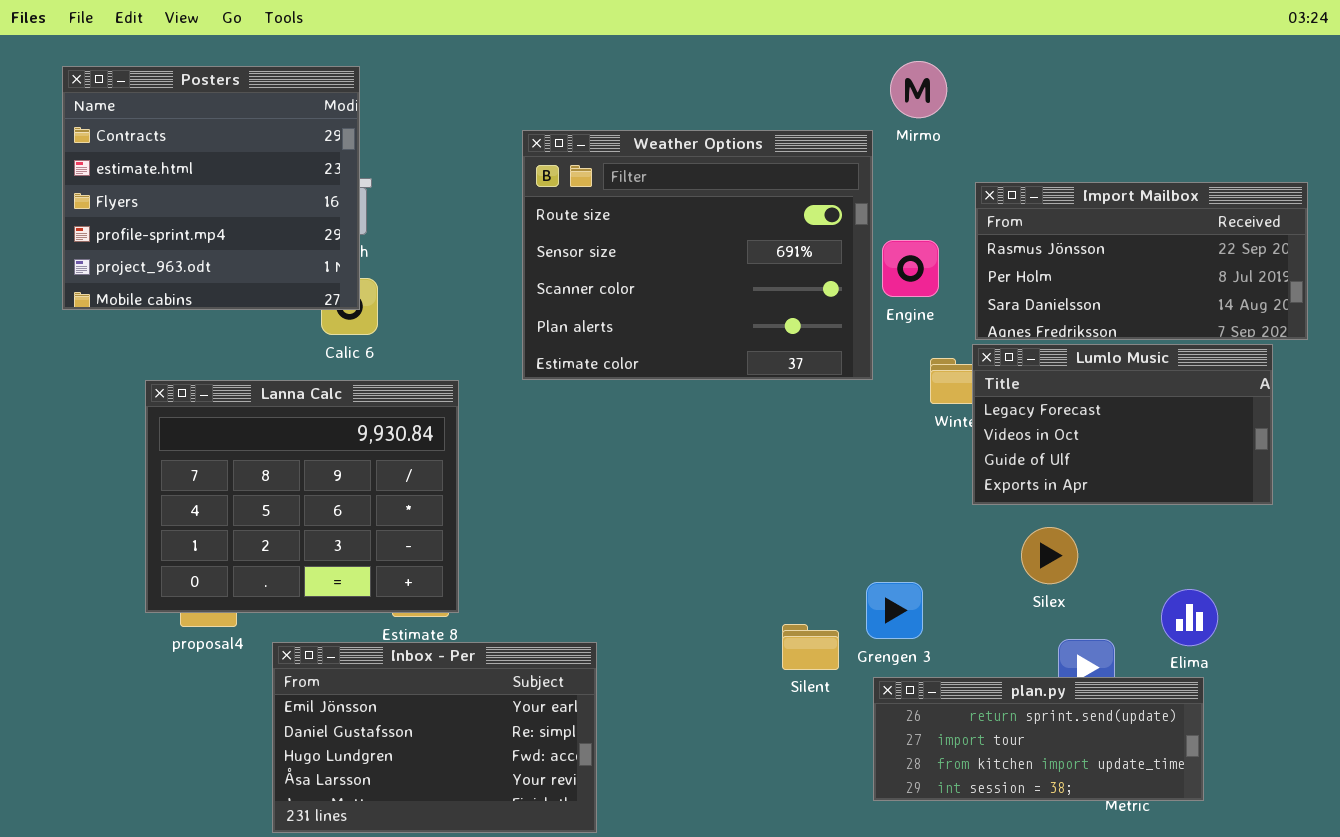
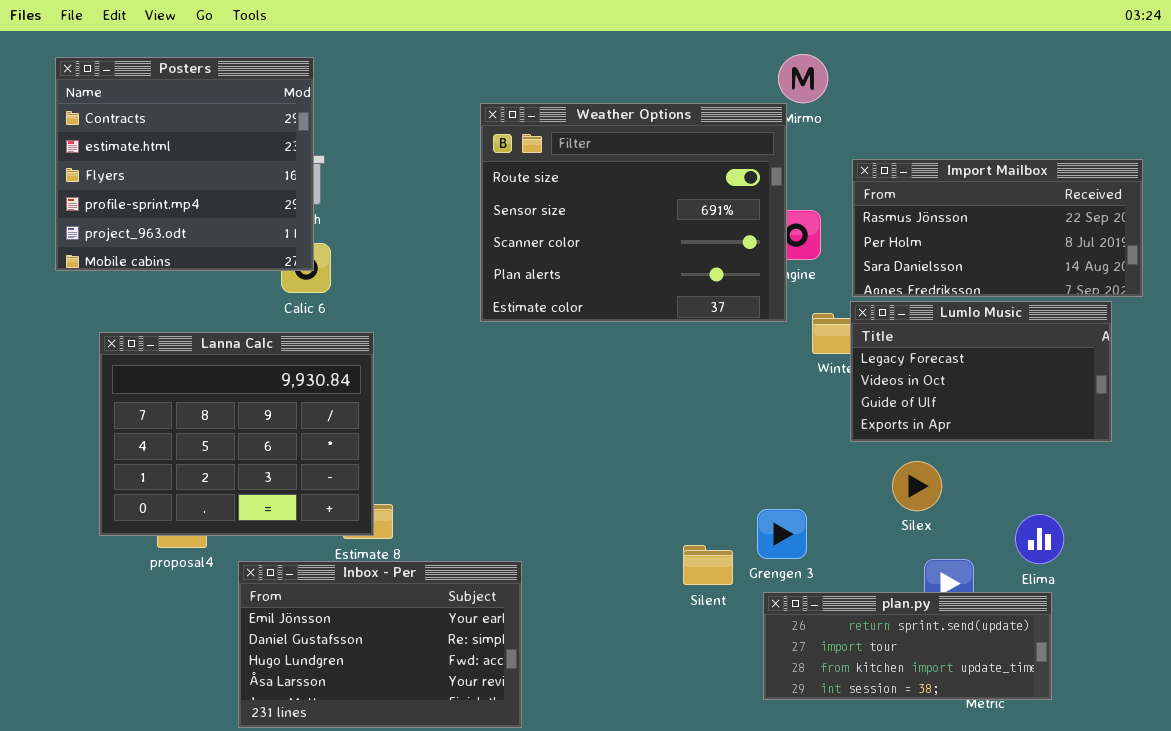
Weather Options: [522,130,873,380] -> [480,103,787,322], moved
Lanna Calc: [145,380,459,613] -> [99,332,374,536], moved

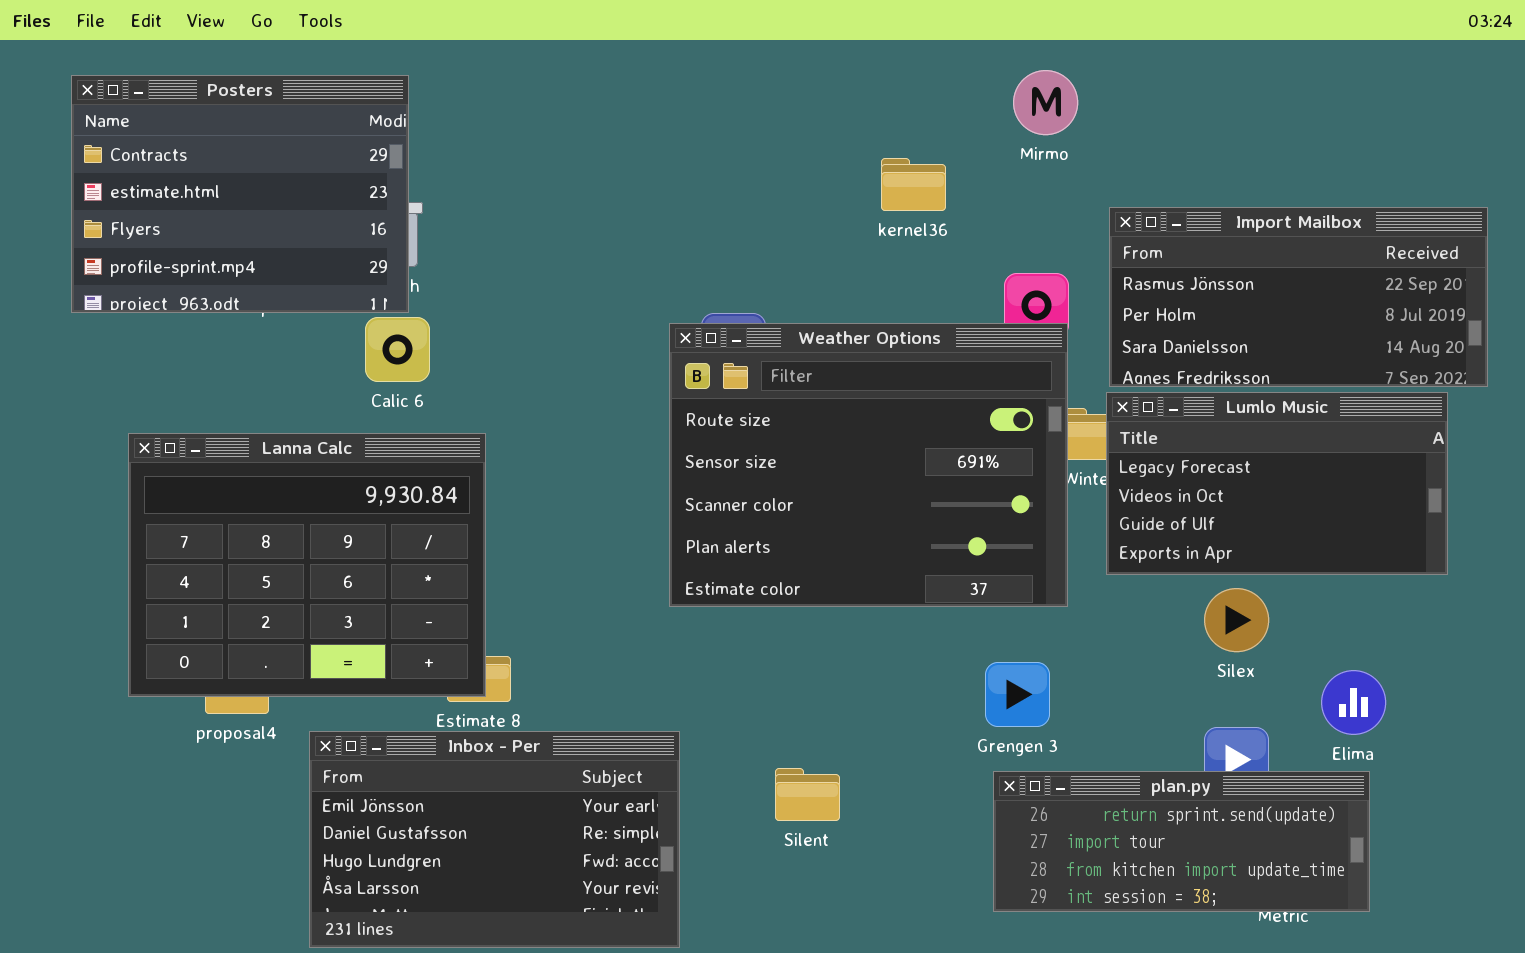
Posters: [55,57,314,271] -> [71,75,409,313], resized
Weather Options: [480,103,787,322] -> [669,323,1068,607], moved
Silex: [892,461,942,511] -> [1204,588,1269,652], moved
Silent: [683,545,733,585] -> [775,768,840,821], moved

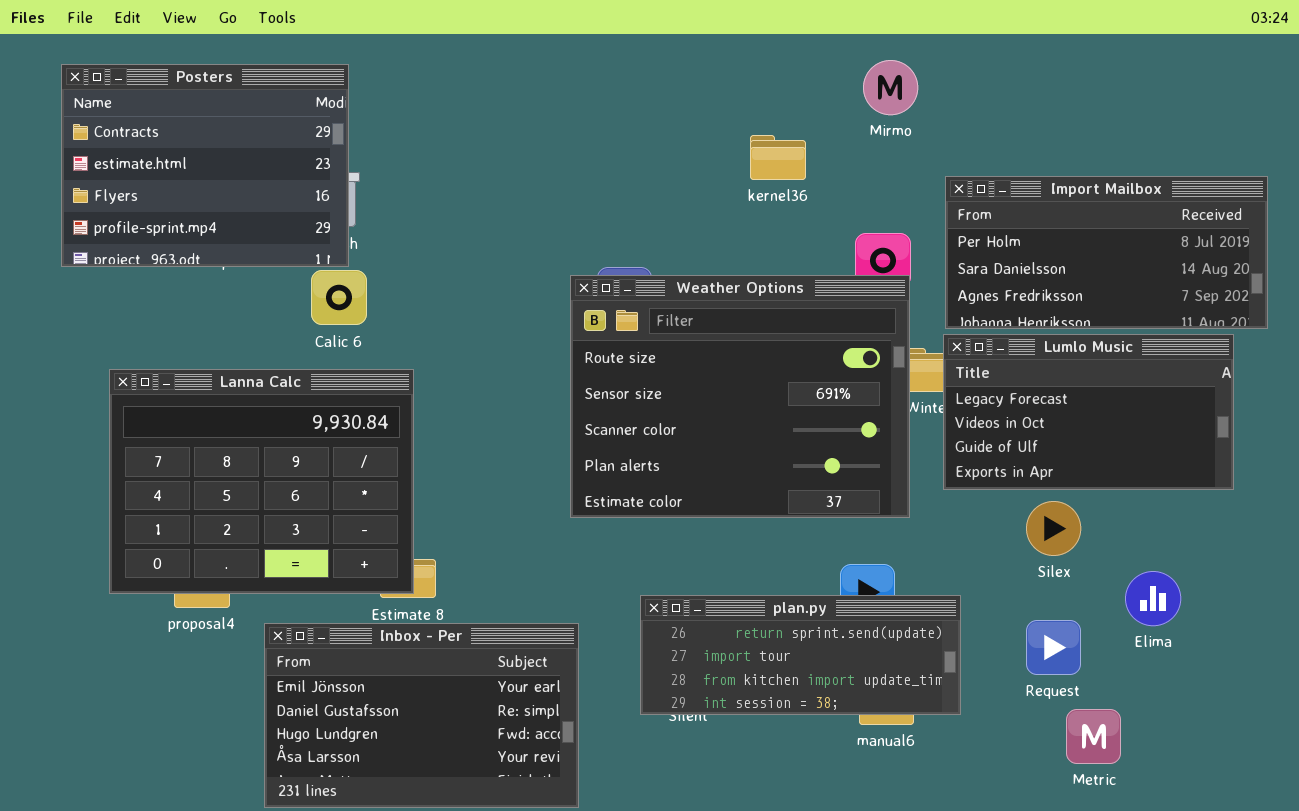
Import Mailbox: [1109,207,1488,387] -> [945,176,1268,329], scrolled down 1 row
plan.py: [993,771,1370,912] -> [640,595,961,715], moved

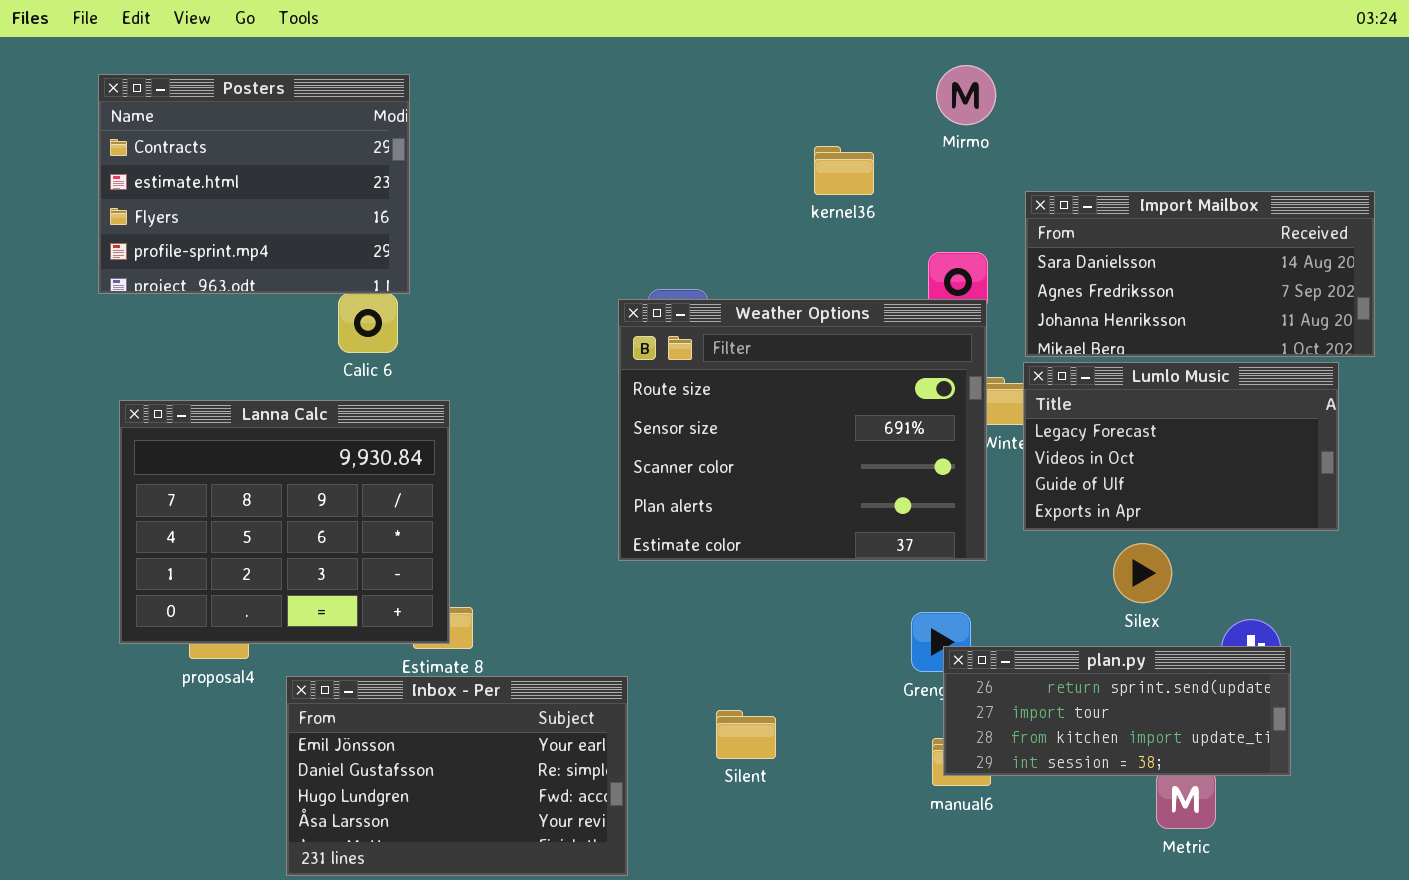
Posters: [61,64,349,267] -> [98,74,410,294], moved
Import Mailbox: [945,176,1268,329] -> [1025,191,1375,357], scrolled down 1 row
plan.py: [640,595,961,715] -> [943,646,1291,776], moved

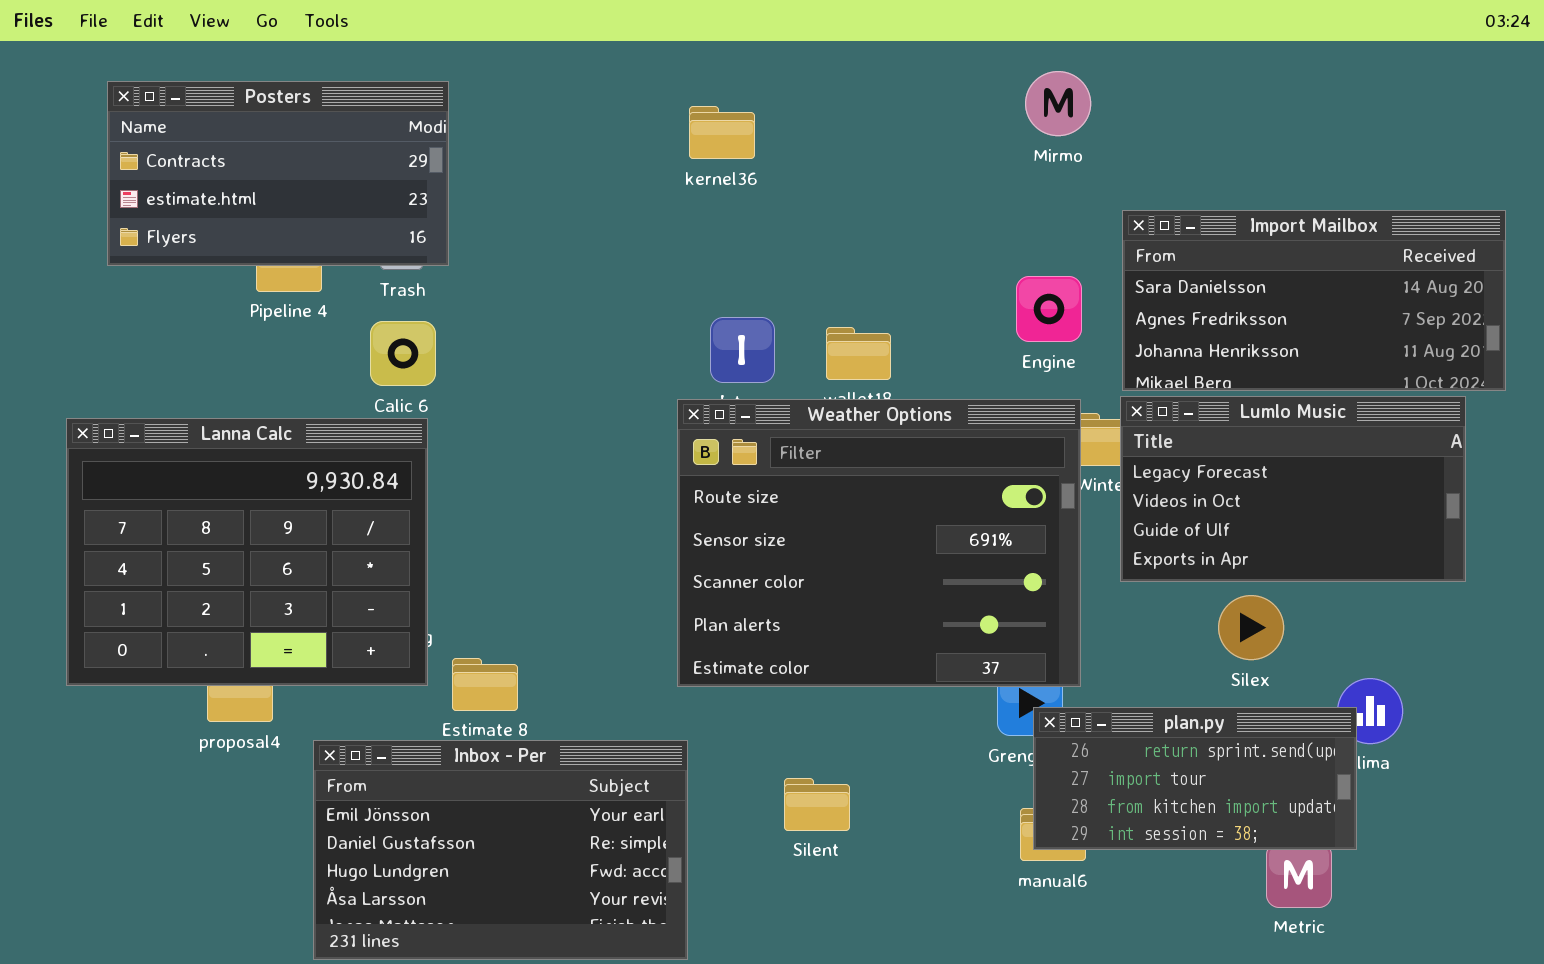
Posters: [98,74,410,294] -> [107,81,449,266], resized
kernel36: [814,146,874,195] -> [689,106,755,159], moved
Weather Options: [618,299,987,561] -> [677,399,1081,687], moved
Lanna Calc: [119,400,450,644] -> [66,418,428,686], moved
plan.py: [943,646,1291,776] -> [1033,707,1357,850], resized

